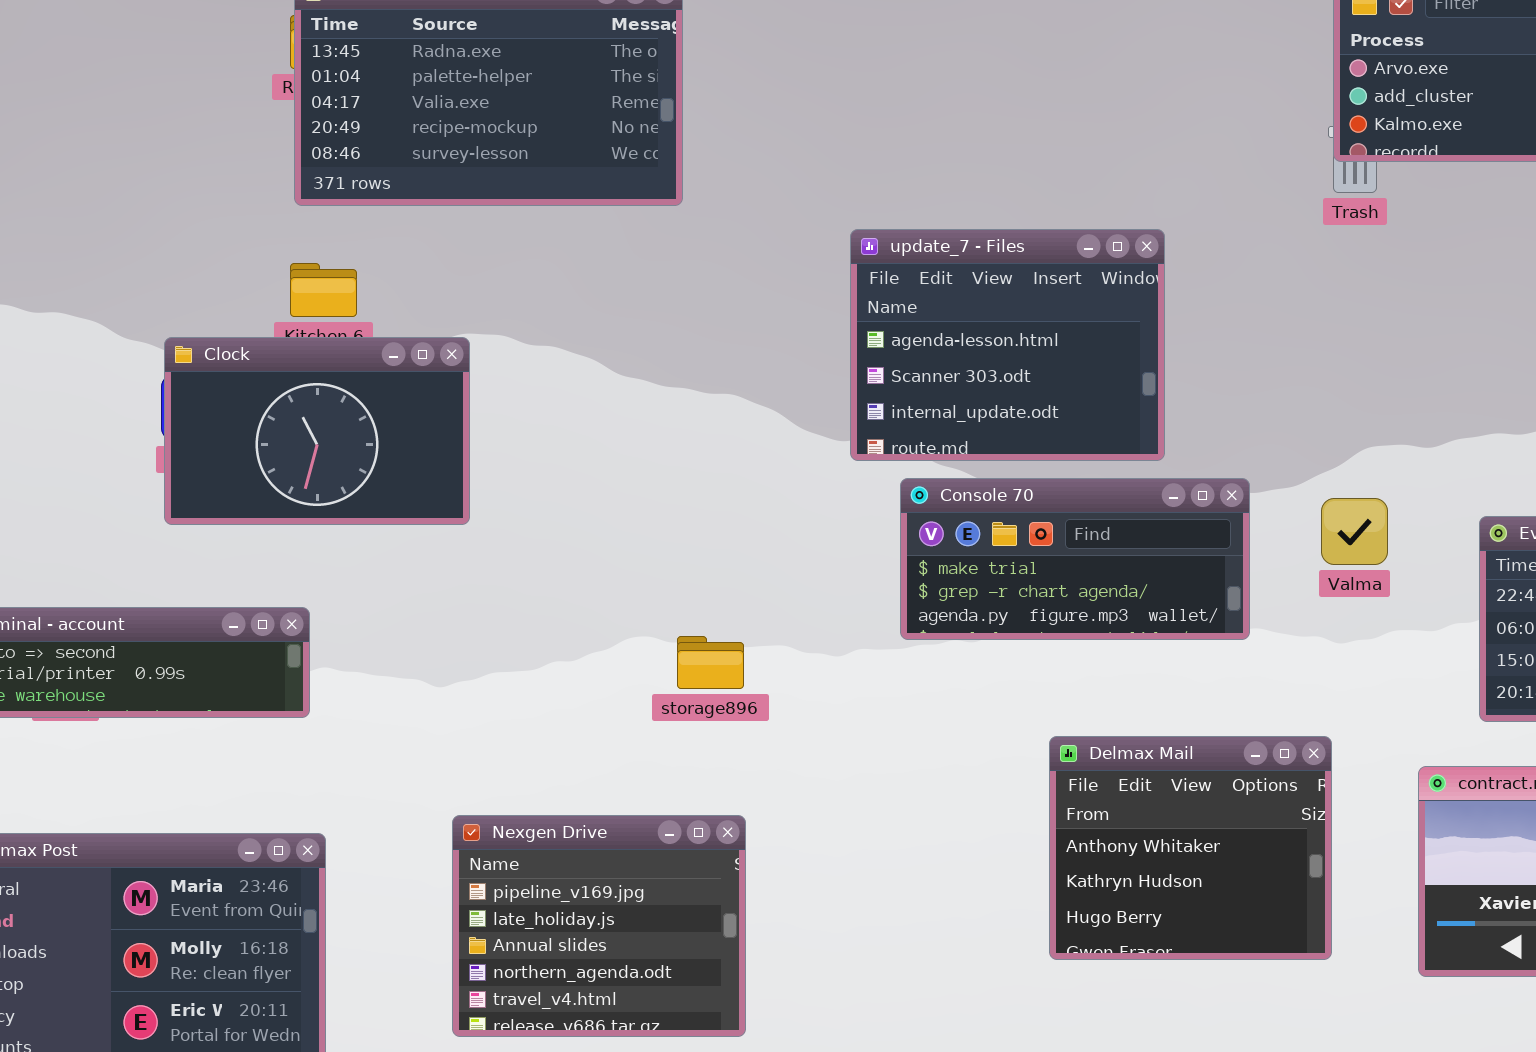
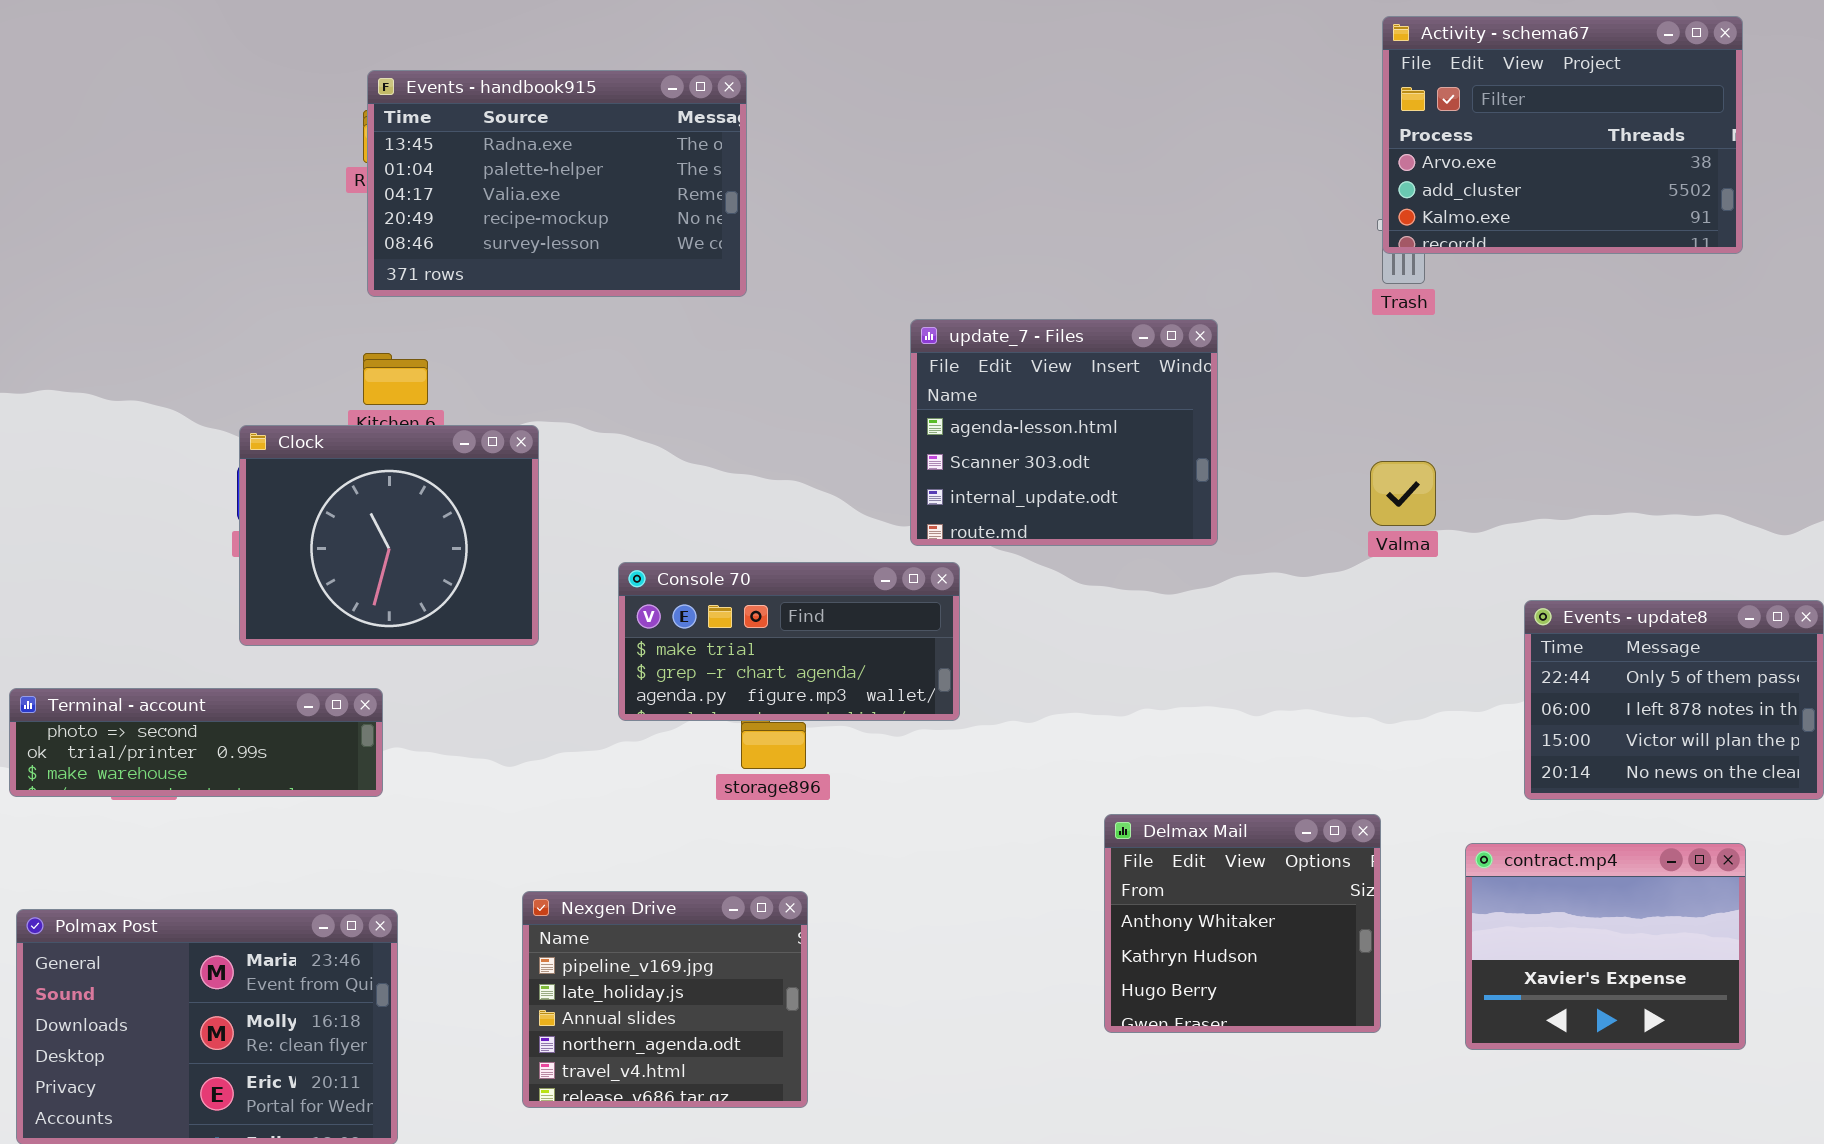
Clock: [164,337,470,525] -> [239,425,539,646], resized
Console 70: [900,478,1250,640] -> [618,562,960,721], moved
Valma: [1321,498,1388,565] -> [1370,461,1436,526], moved

